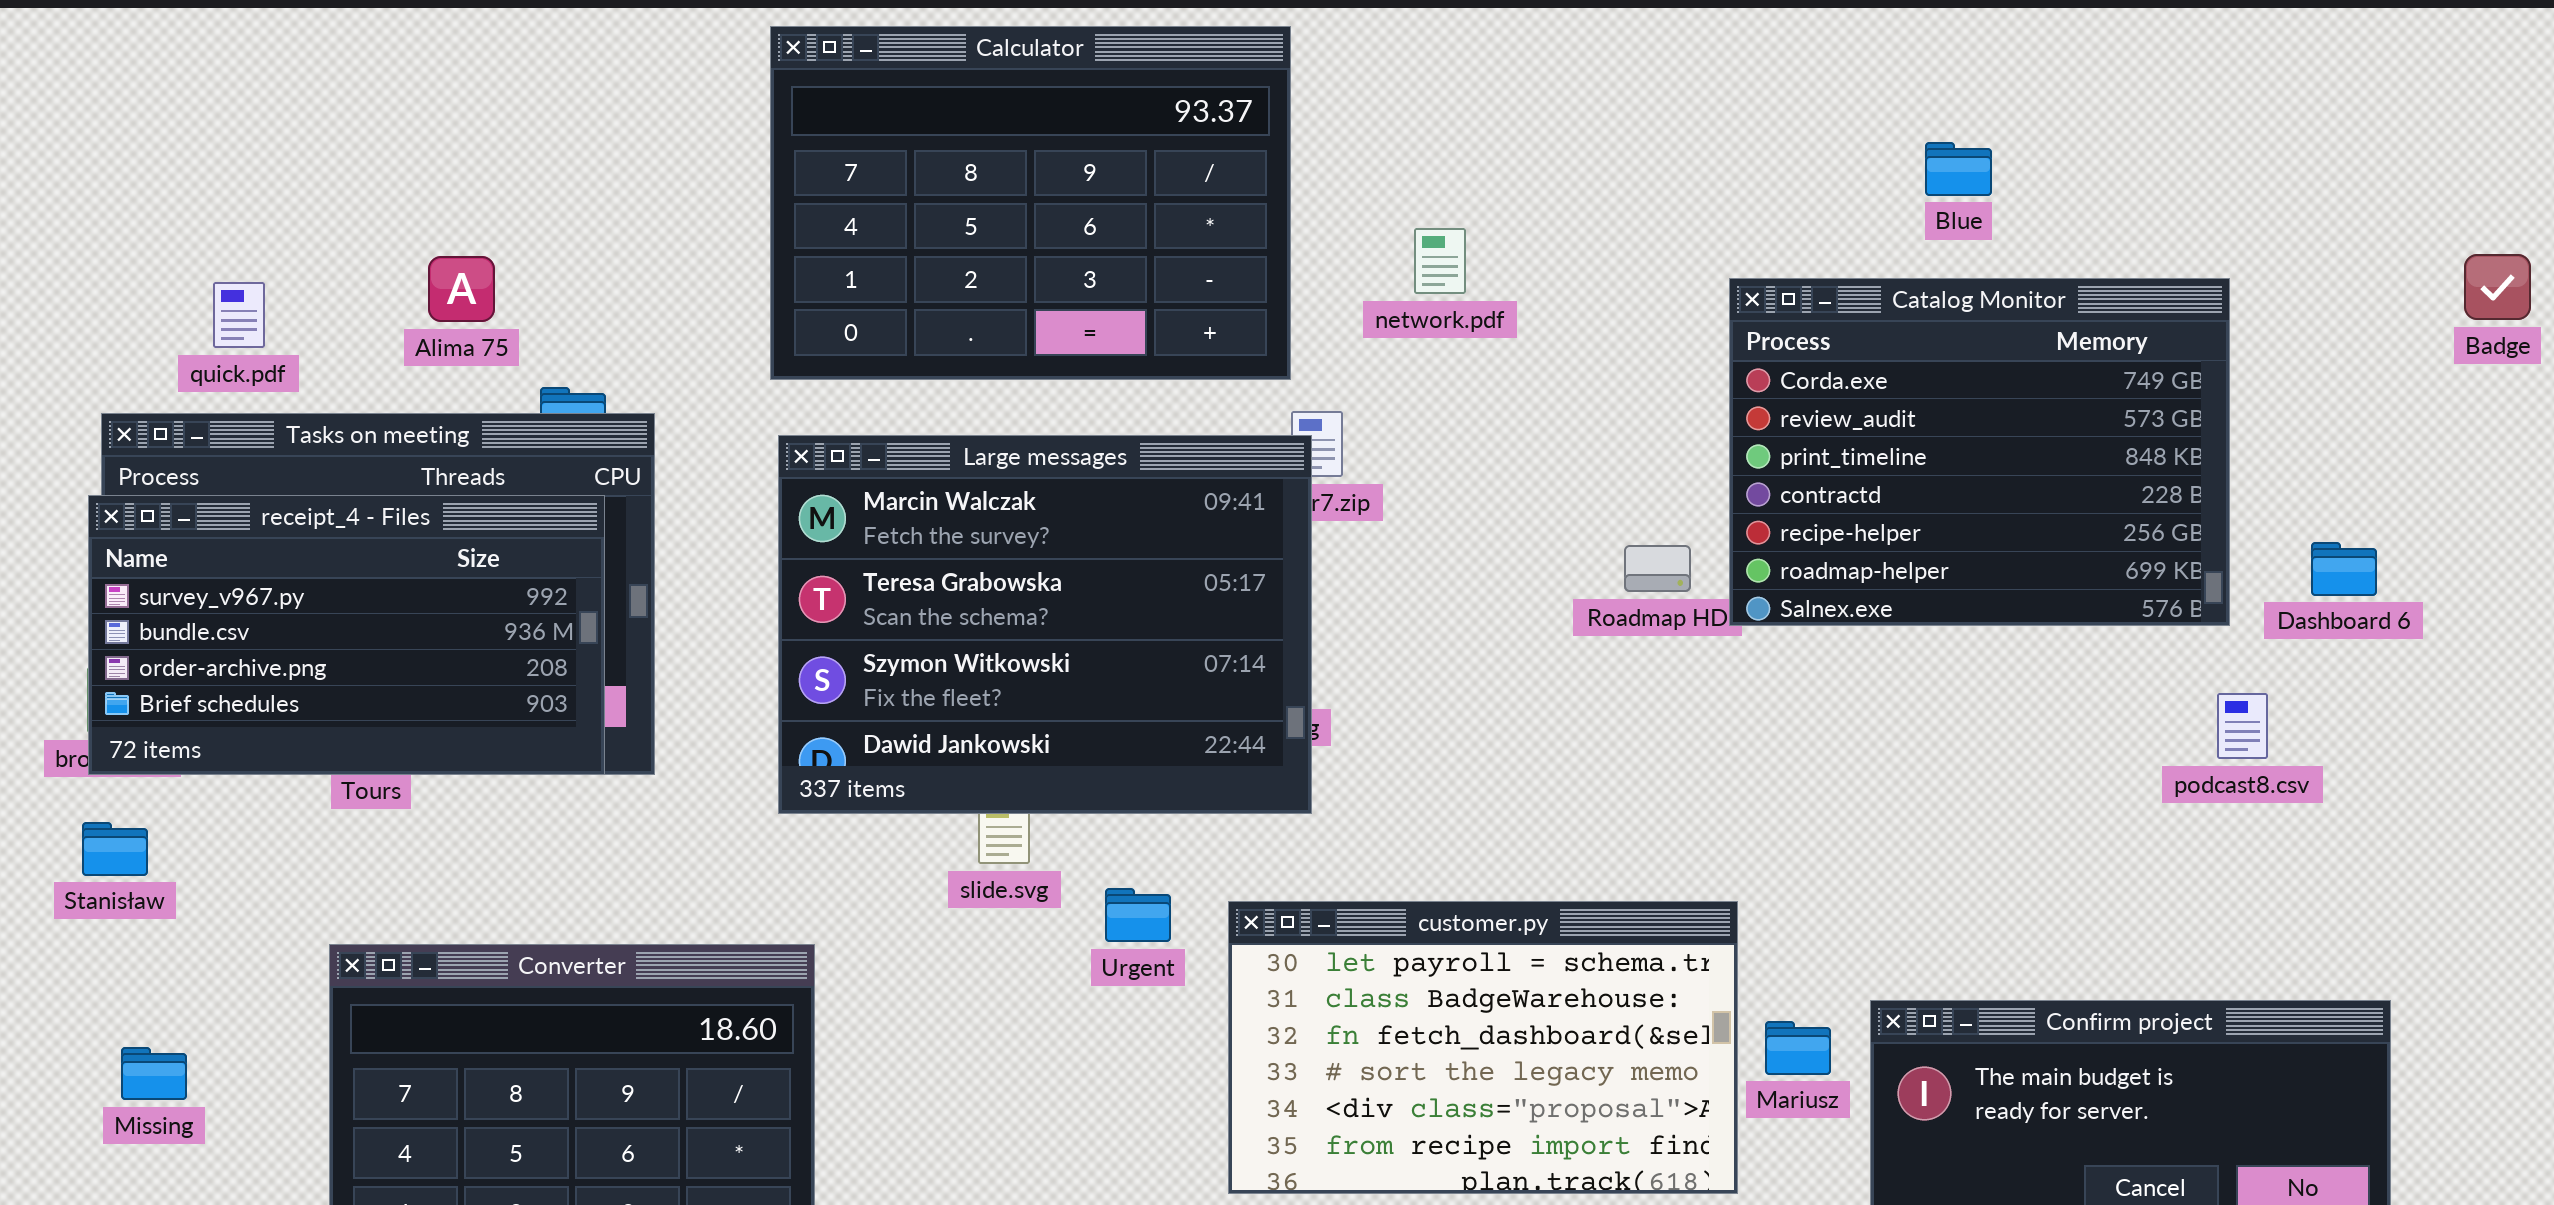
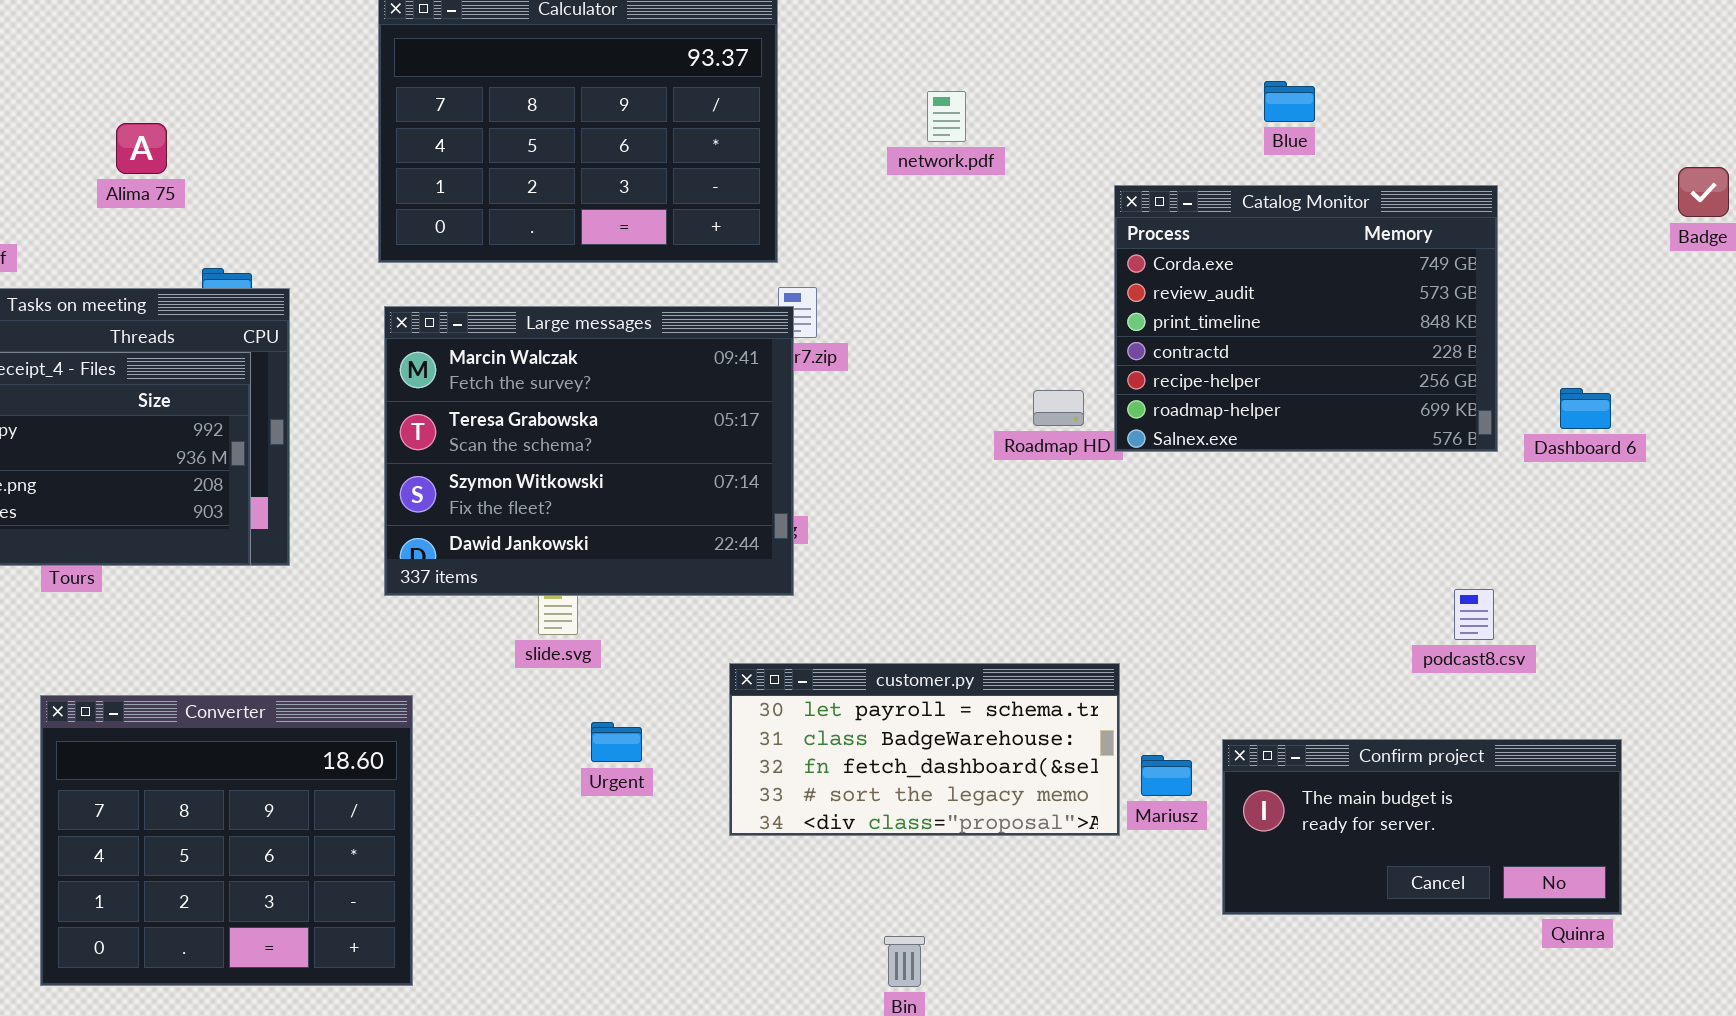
network.pdf: [1414,228,1466,294] -> [927,91,966,142], moved
Alima 75: [428,256,495,322] -> [116,123,167,174], moved
podcast8.csv: [2217,693,2268,759] -> [1454,589,1494,640], moved
Urgent: [1105,888,1171,942] -> [591,722,642,762], moved
customer.py: [1228,901,1738,1194] -> [729,663,1120,836], resized

